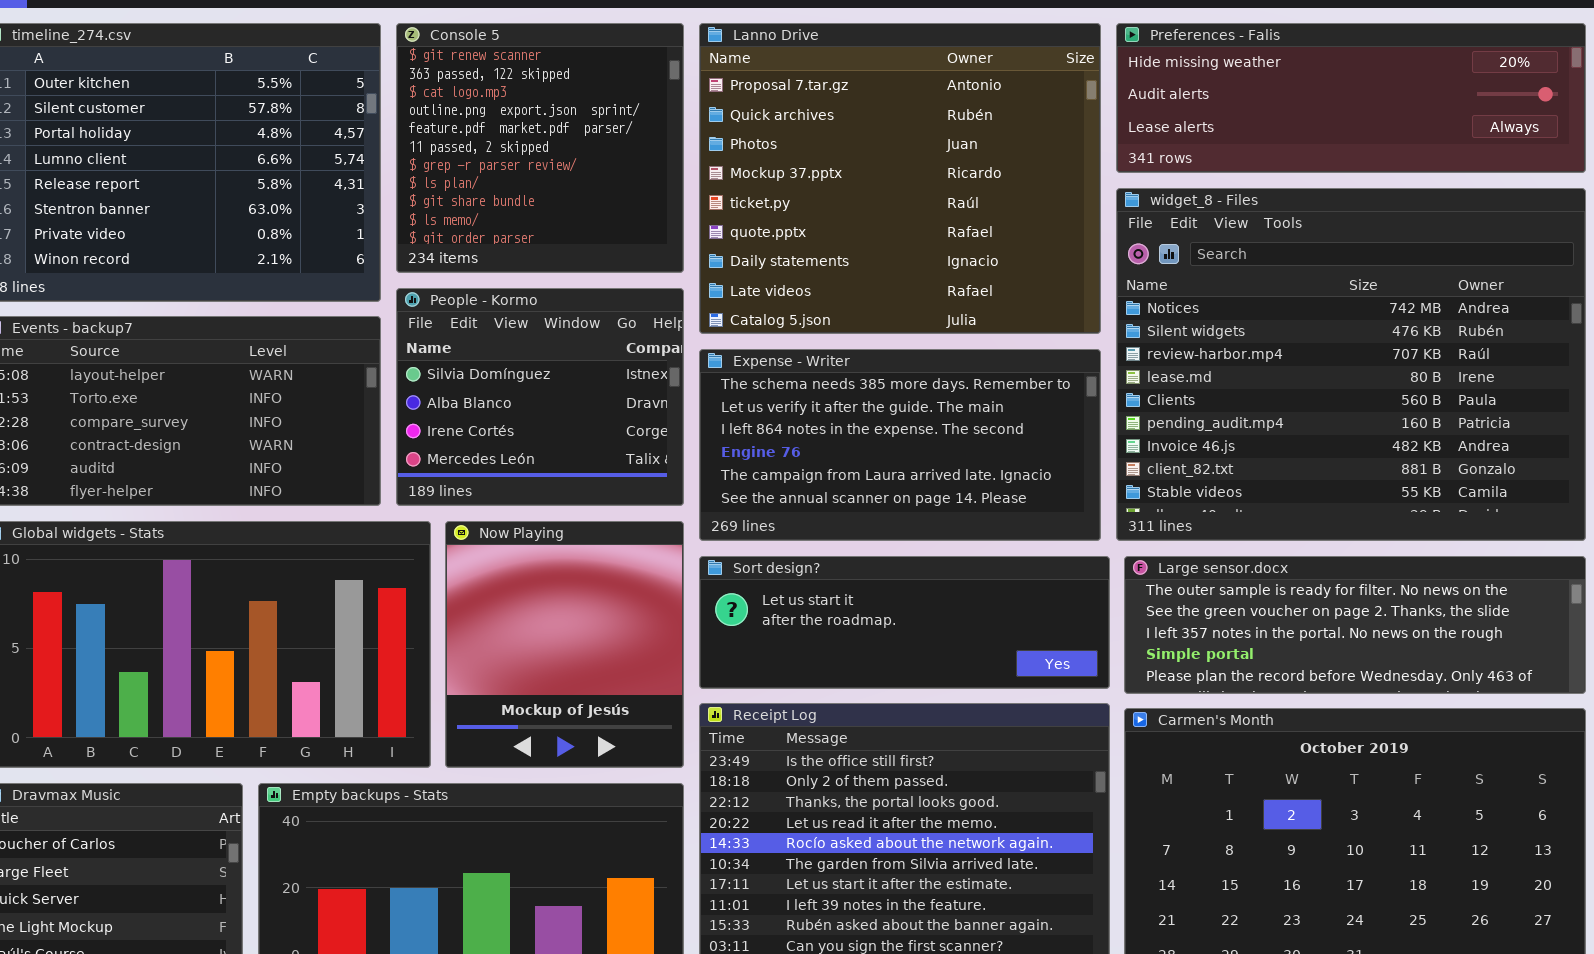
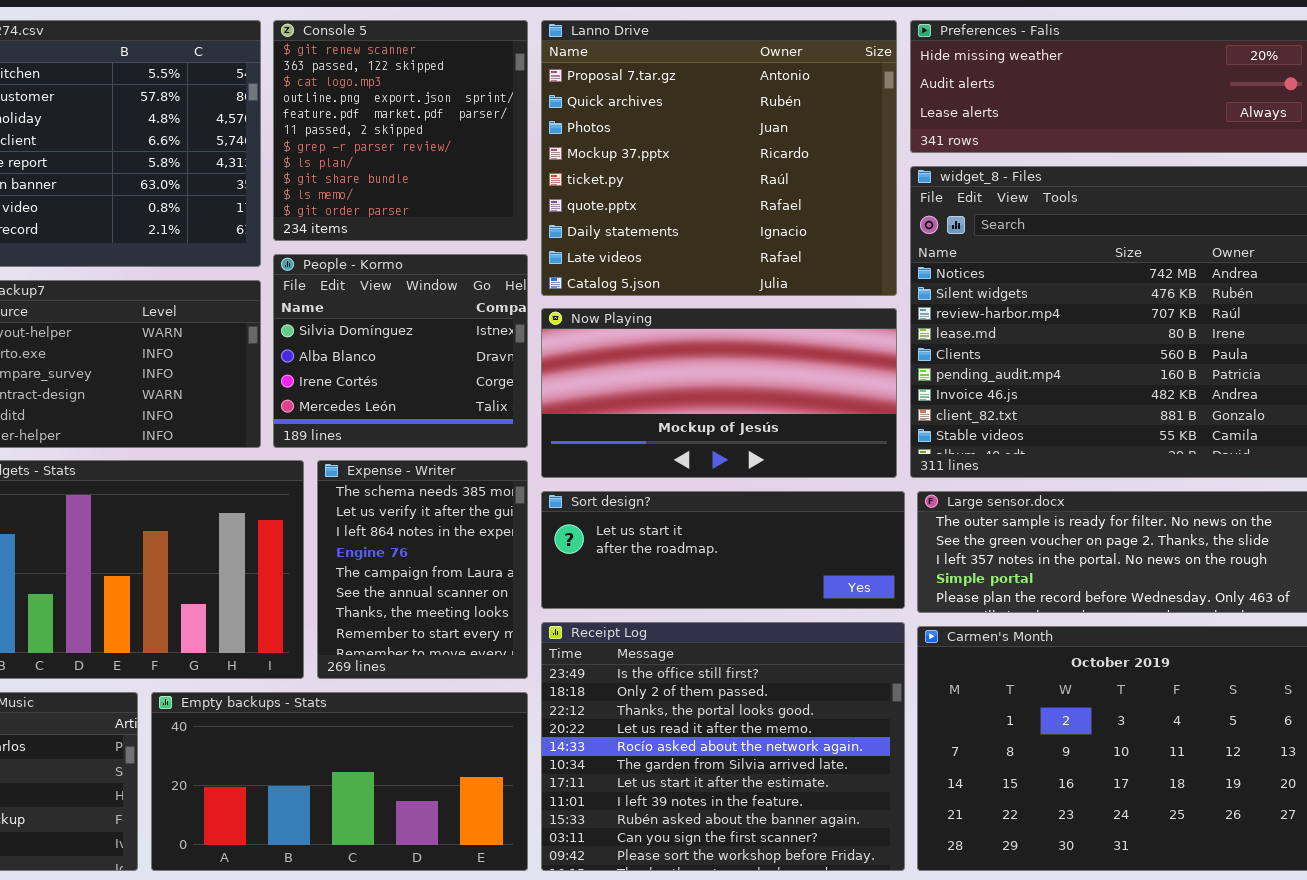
Expense - Writer: [699,349,1101,541] -> [317,460,528,679], moved, resized
Now Playing: [445,521,684,768] -> [541,308,897,478], moved, resized

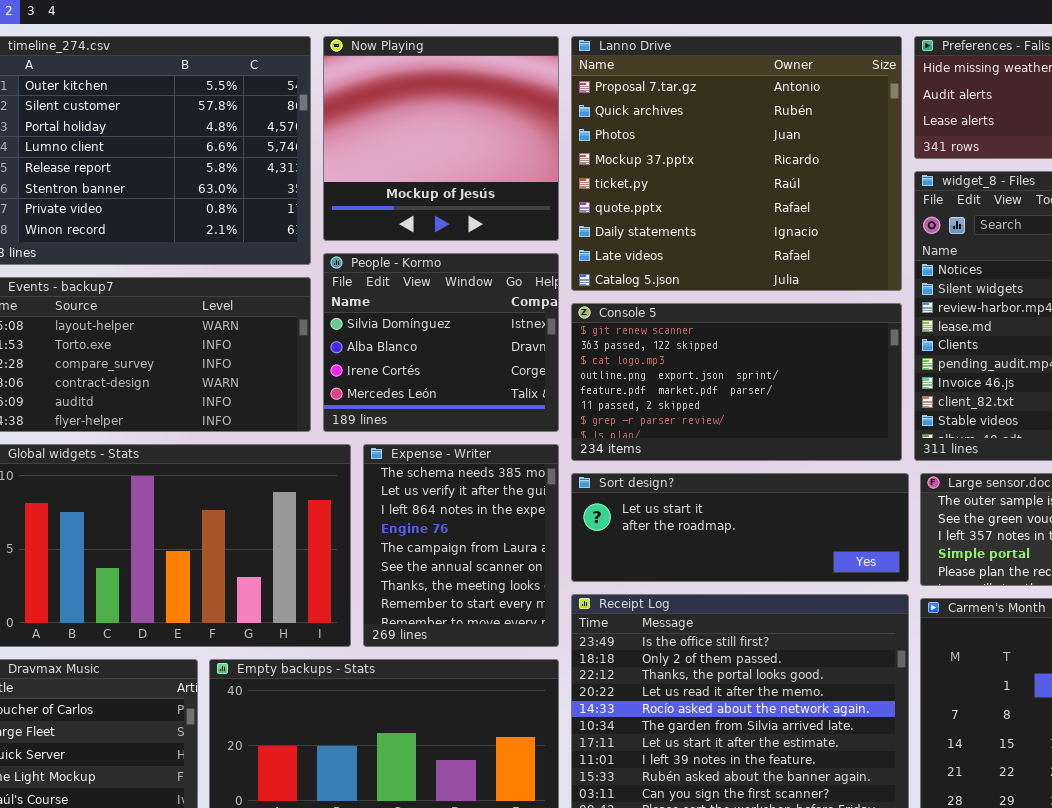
Console 5: [273,20,528,241] -> [571,303,902,461], moved, resized
Now Playing: [541,308,897,478] -> [323,36,559,241], moved, resized

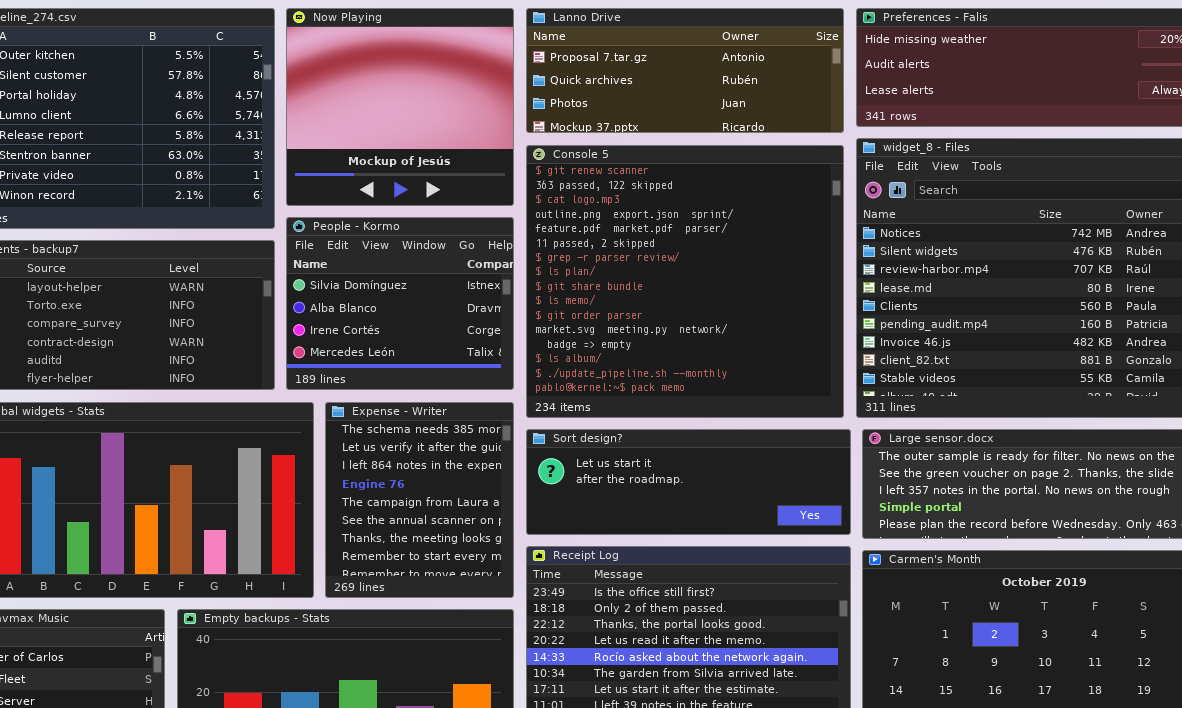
Lanno Drive: [571,36,902,291] -> [526,8,844,133], resized
Console 5: [571,303,902,461] -> [526,145,844,418], resized

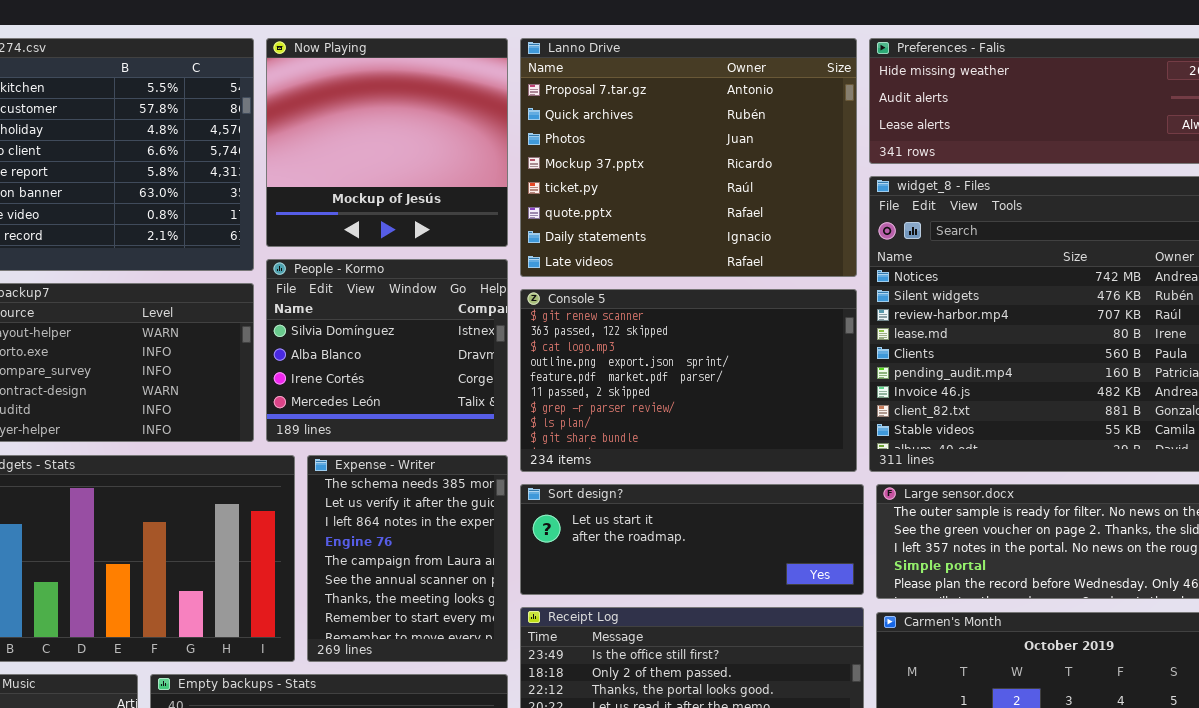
Lanno Drive: [526,8,844,133] -> [520,38,857,277], resized
Console 5: [526,145,844,418] -> [520,289,857,472], resized

